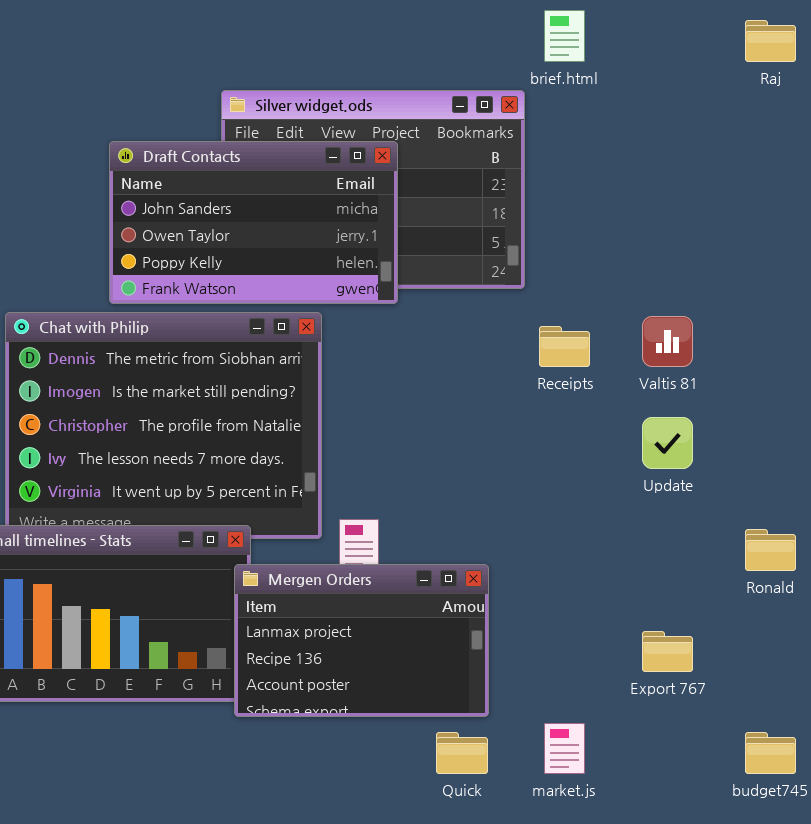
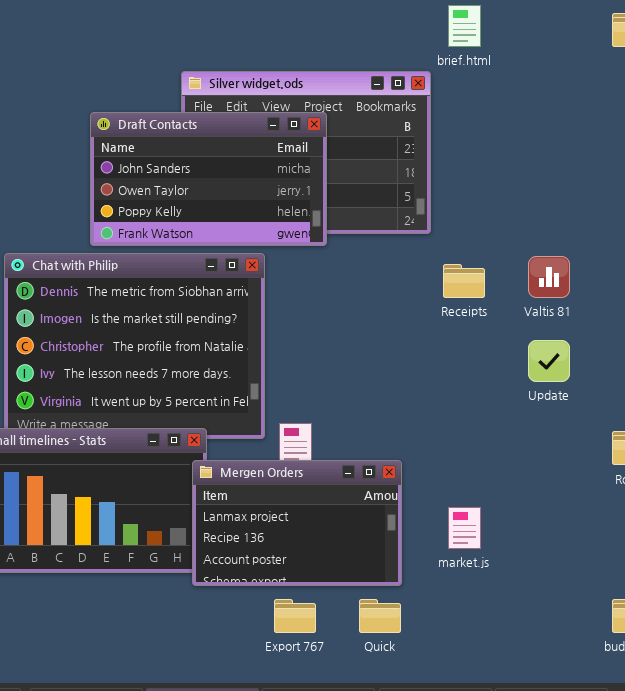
Export 767: [642,631,693,672] -> [274,599,316,633], moved
market.js: [544,723,585,774] -> [448,507,481,549], moved

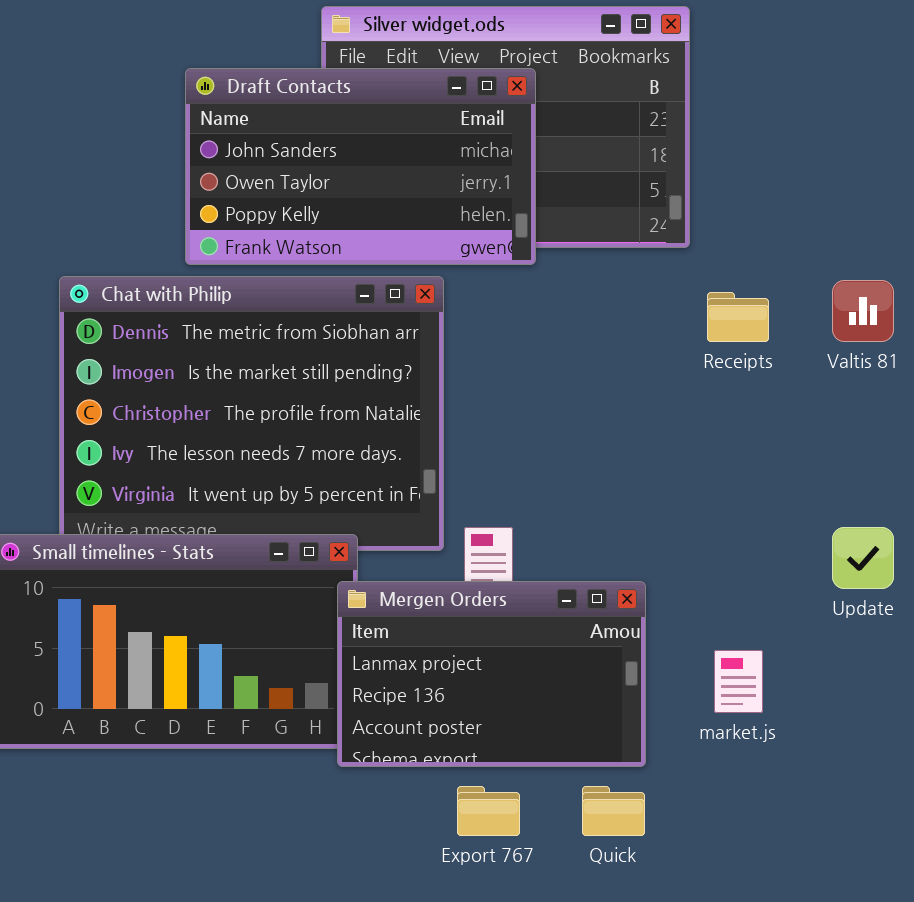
Update: [528,340,570,382] -> [832,527,894,589], moved

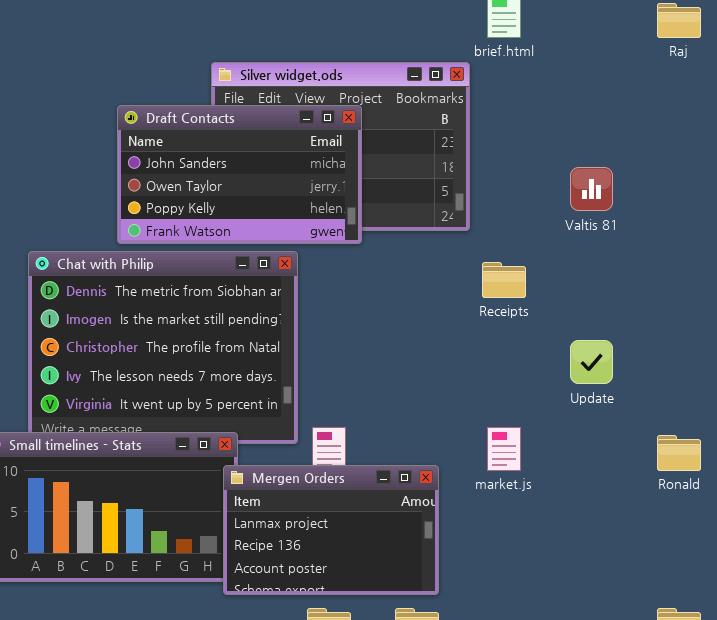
Valtis 81: [832,280,894,342] -> [570,167,613,211], moved
Update: [832,527,894,589] -> [570,340,613,384], moved
market.js: [714,650,763,713] -> [487,427,521,471], moved

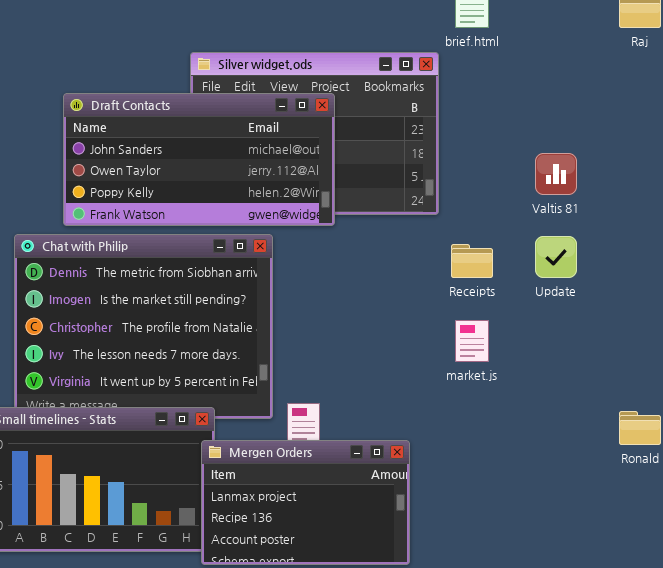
Draft Contacts: [117,105,362,244] -> [63,93,335,226], resized
Update: [570,340,613,384] -> [535,236,577,278], moved
market.js: [487,427,521,471] -> [455,320,489,362], moved

